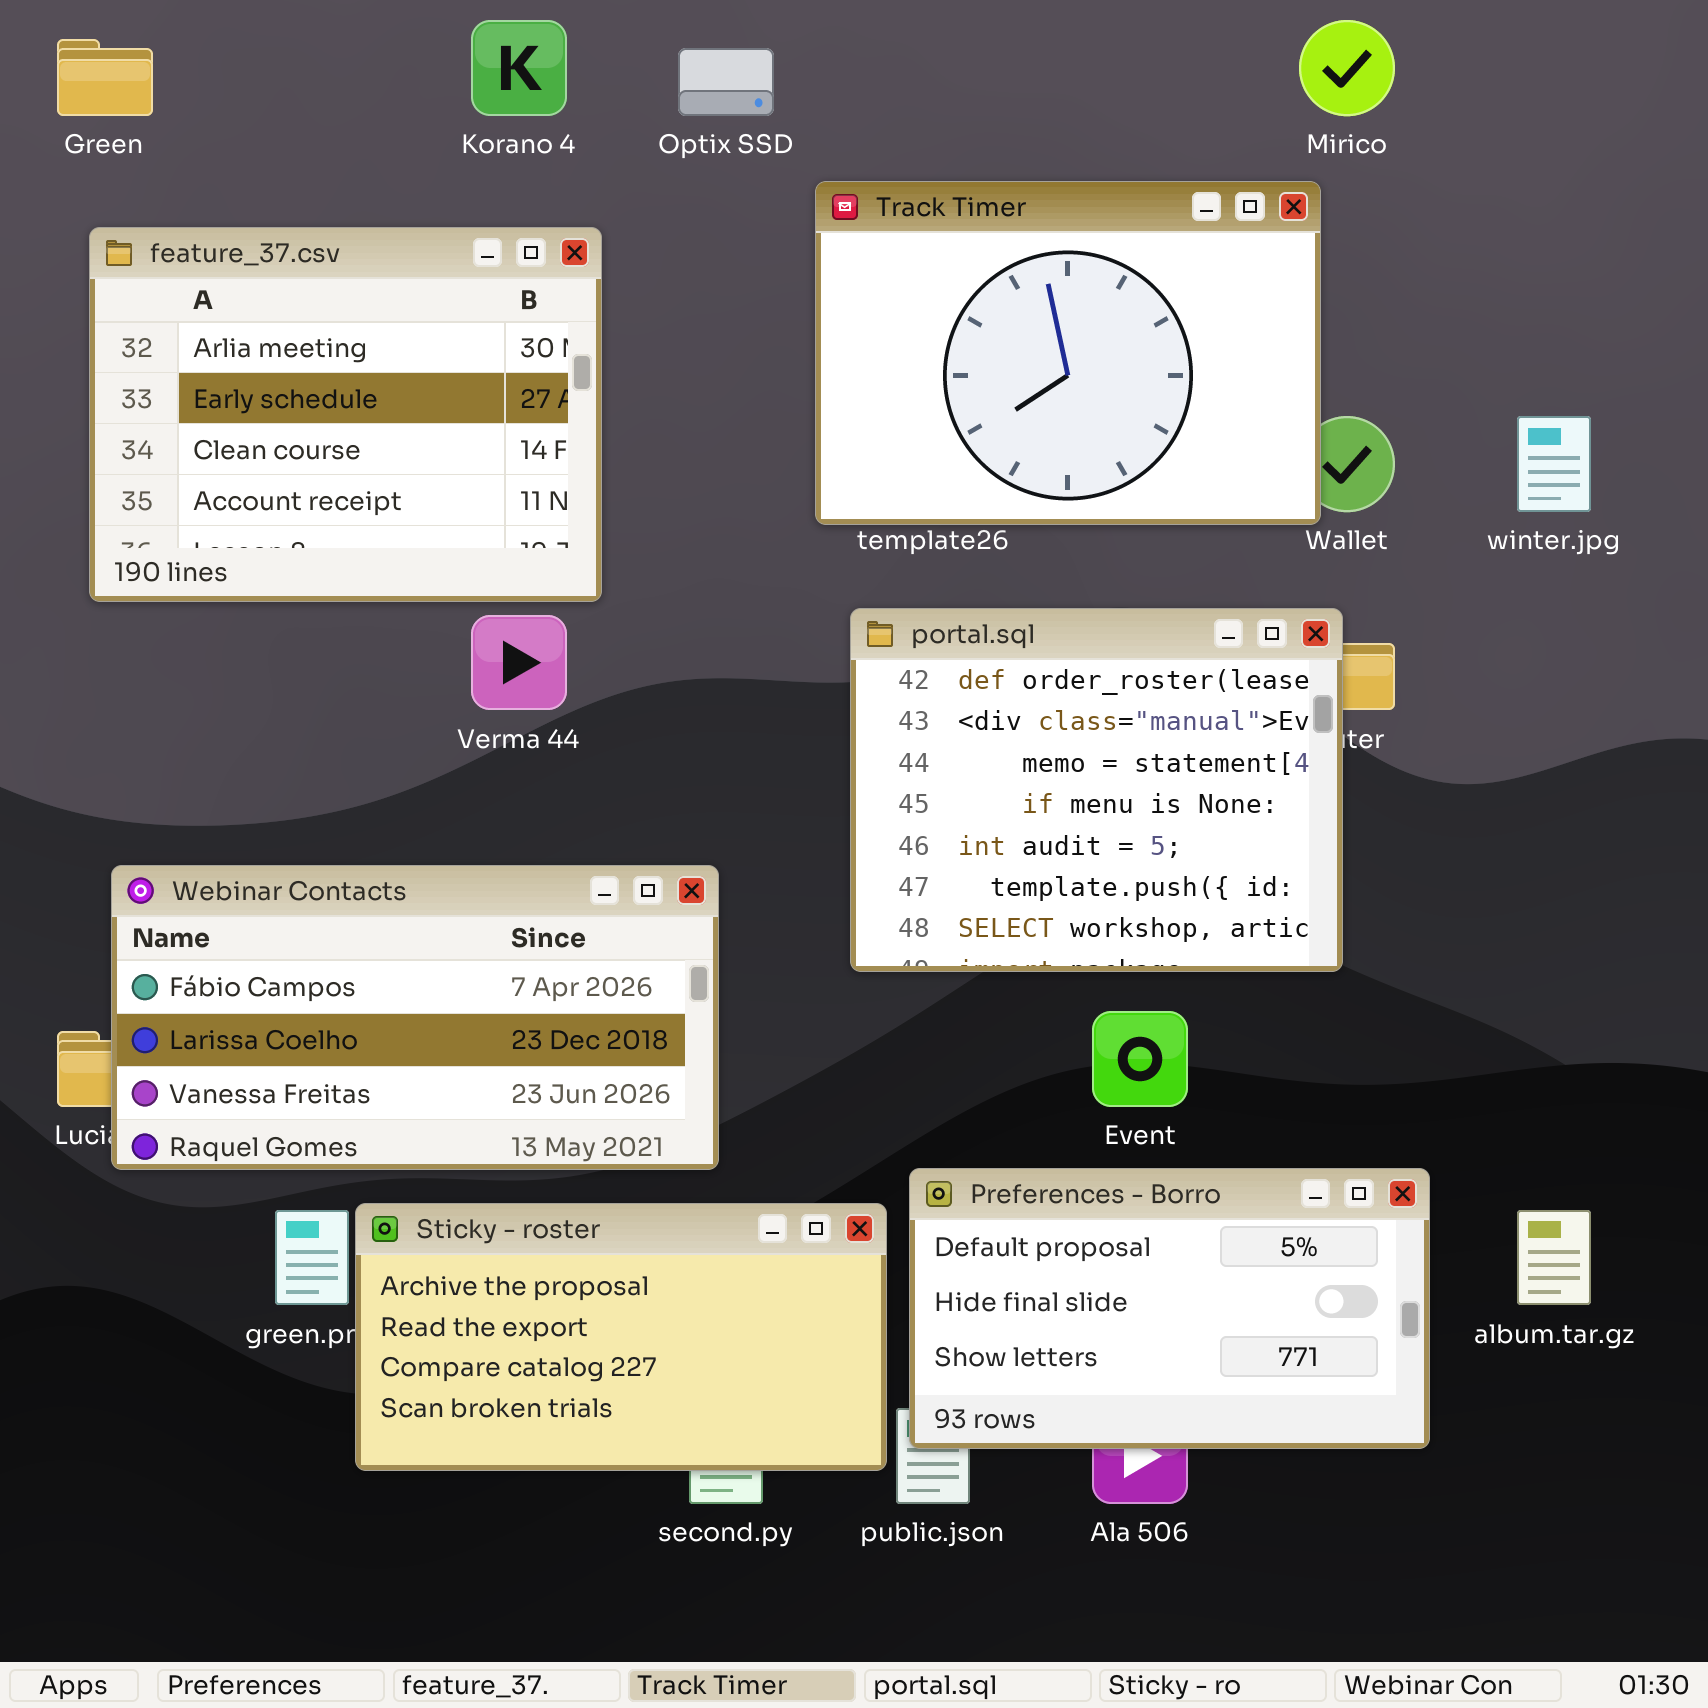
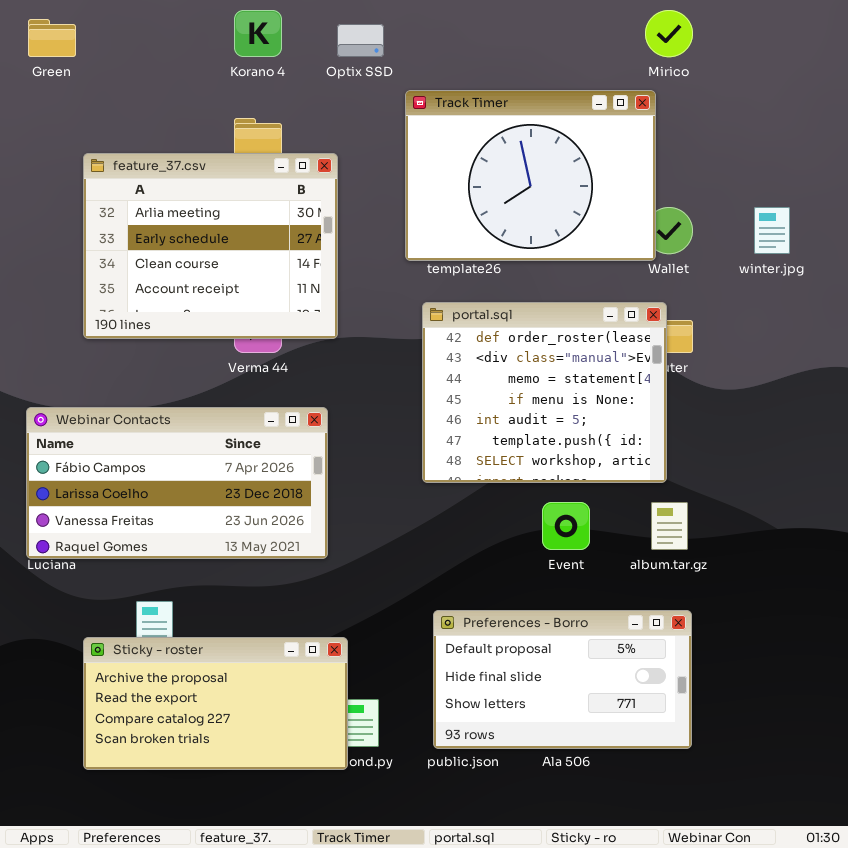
feature_37.csv: [89,227,602,602] -> [83,153,338,339], moved
Webinar Contacts: [111,865,719,1170] -> [26,407,328,559], moved
Preferences - Borro: [909,1168,1430,1449] -> [433,610,692,749], moved
Sticky - roster: [355,1203,887,1471] -> [83,637,348,770], moved
album.tar.gz: [1517,1210,1591,1305] -> [651,502,688,550], moved

